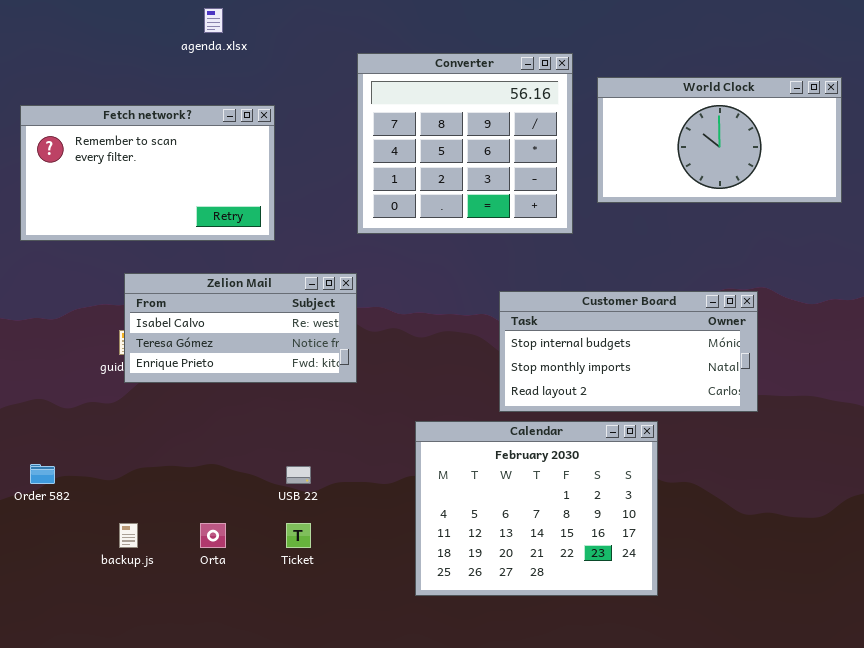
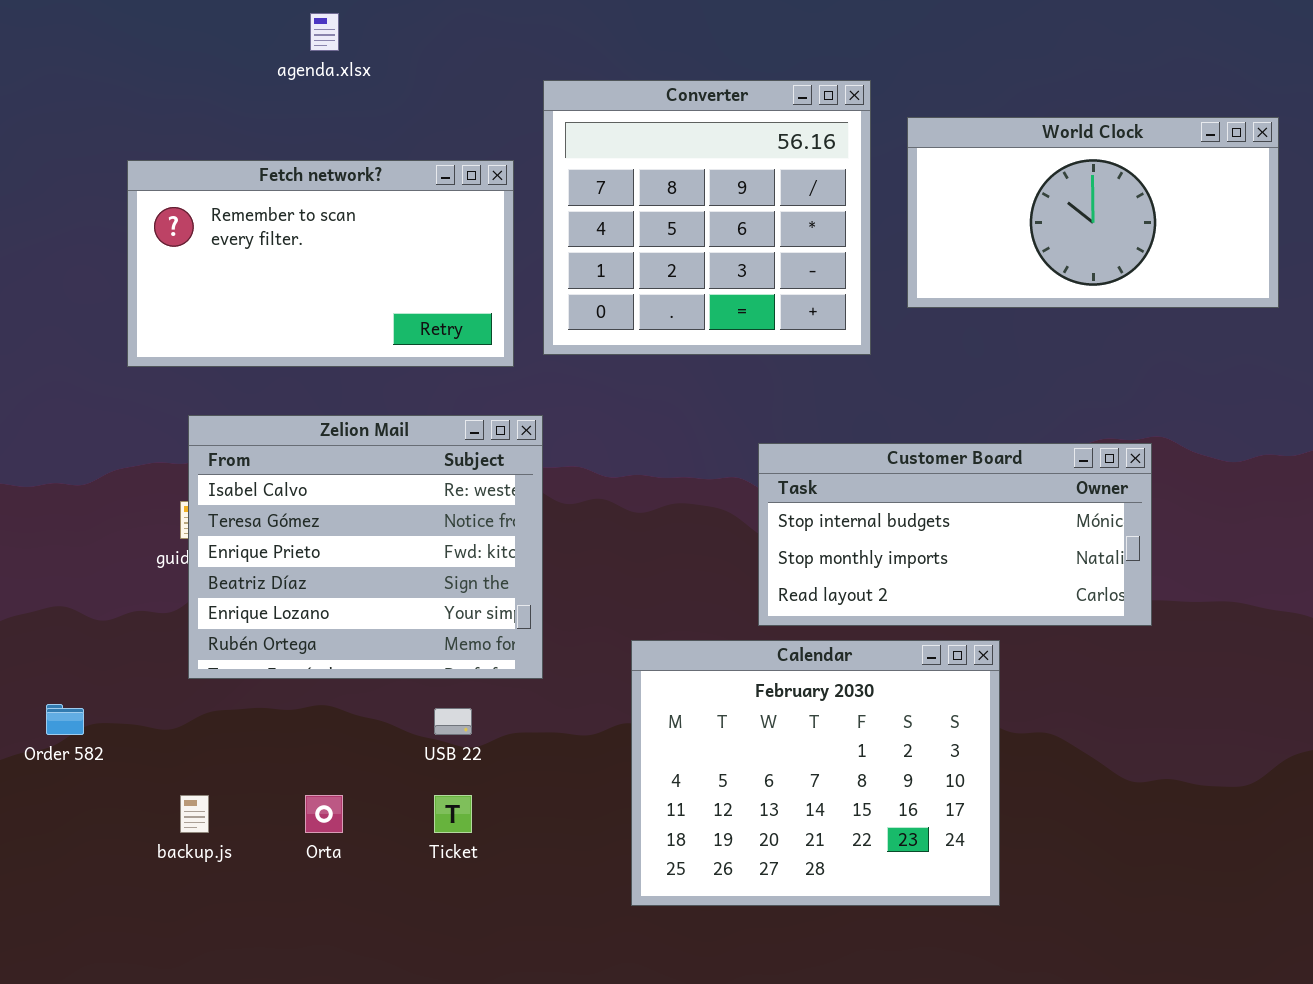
Fetch network?: [20,105,275,241] -> [127,160,514,367], moved
Zelion Mail: [124,273,357,383] -> [188,415,543,679], resized

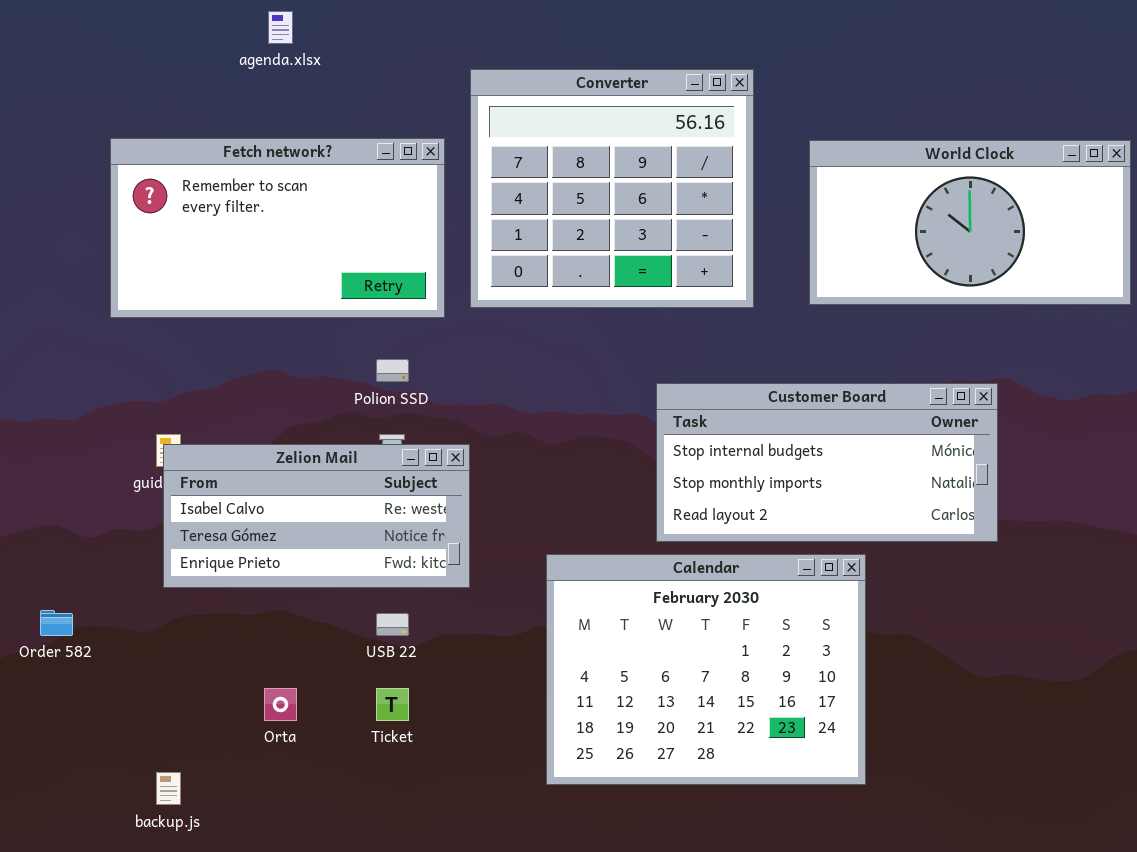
World Clock: [907,117,1279,308] -> [809,140,1131,305], moved
Zelion Mail: [188,415,543,679] -> [163,444,470,588], resized
backup.js: [180,795,209,833] -> [156,772,181,805], moved

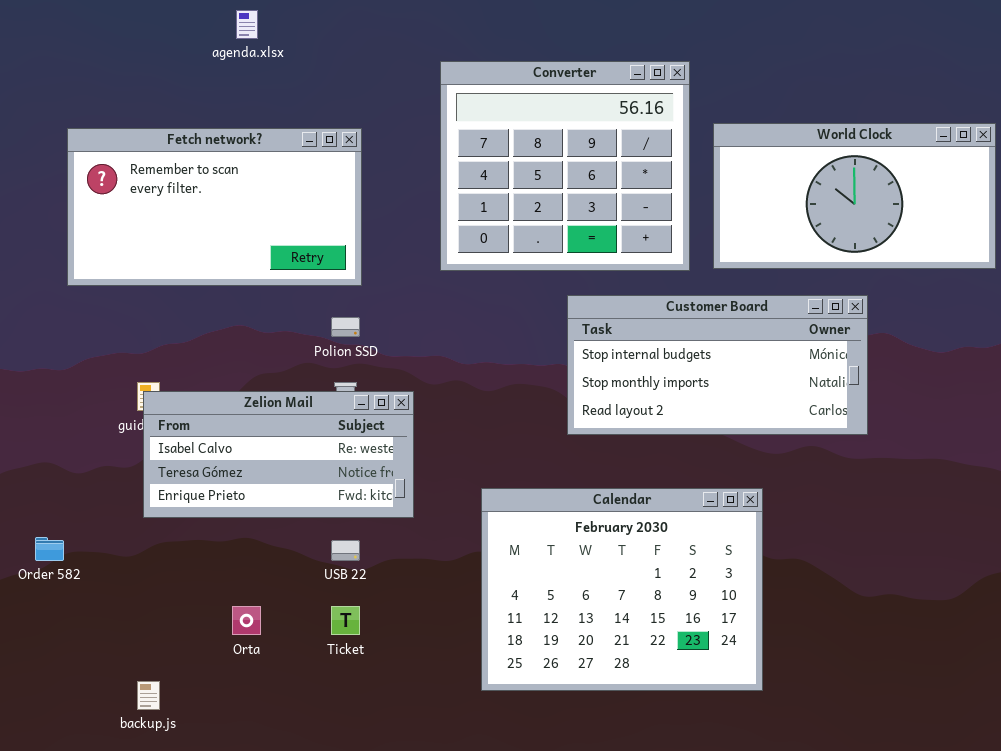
Converter: [470,69,754,308] -> [440,61,690,271], moved
Fetch network?: [110,138,445,318] -> [67,128,362,286], moved
Customer Board: [656,383,998,542] -> [567,295,868,435], moved

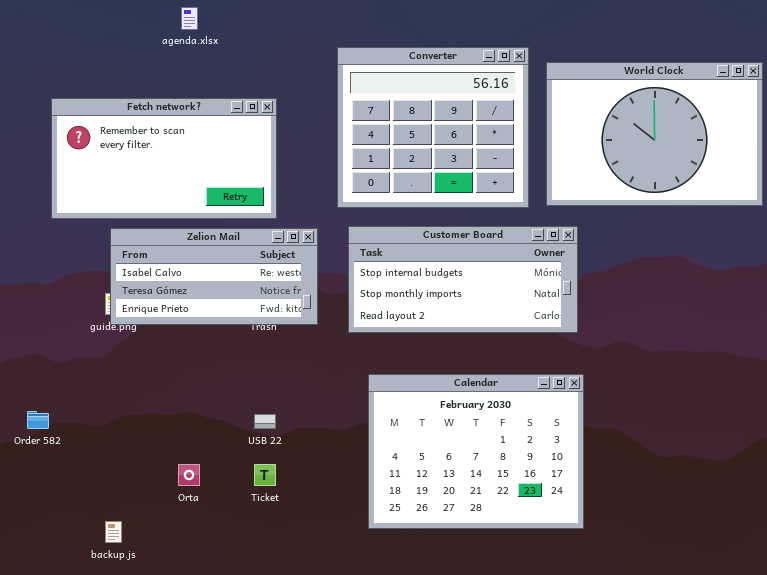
World Clock: [713,123,996,269] -> [546,62,763,206], resized
Customer Board: [567,295,868,435] -> [348,226,578,333], moved
Zelion Mail: [143,391,414,518] -> [110,228,318,325], moved

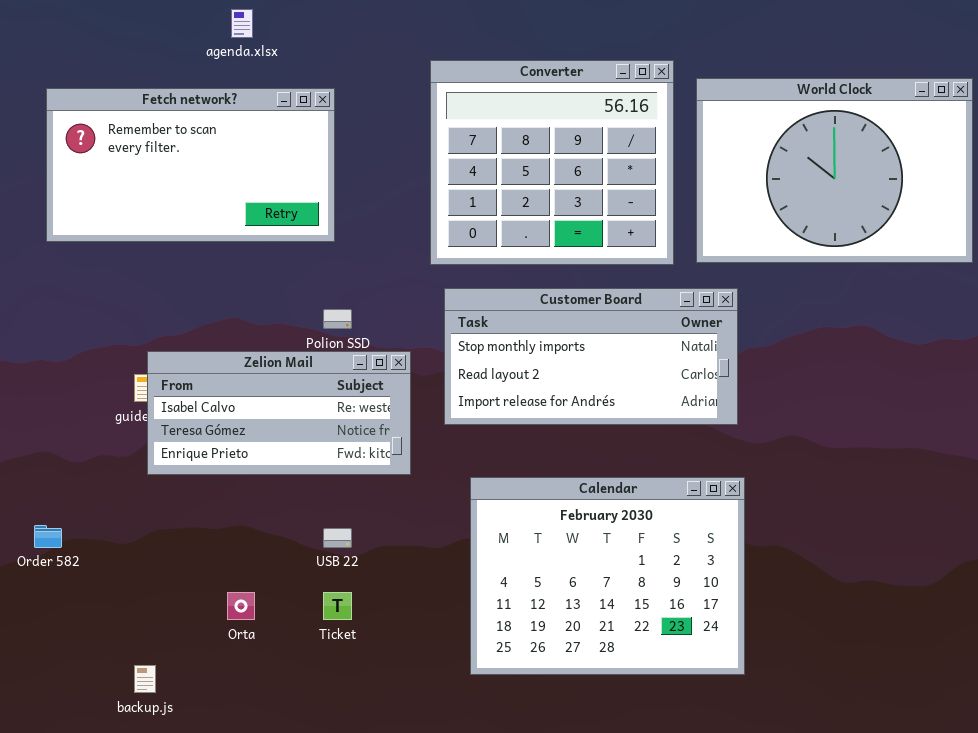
Fetch network?: [51,98,277,219] -> [46,88,335,242], moved
Customer Board: [348,226,578,333] -> [444,288,738,425], scrolled down 1 row
Zelion Mail: [110,228,318,325] -> [147,351,411,475], moved

